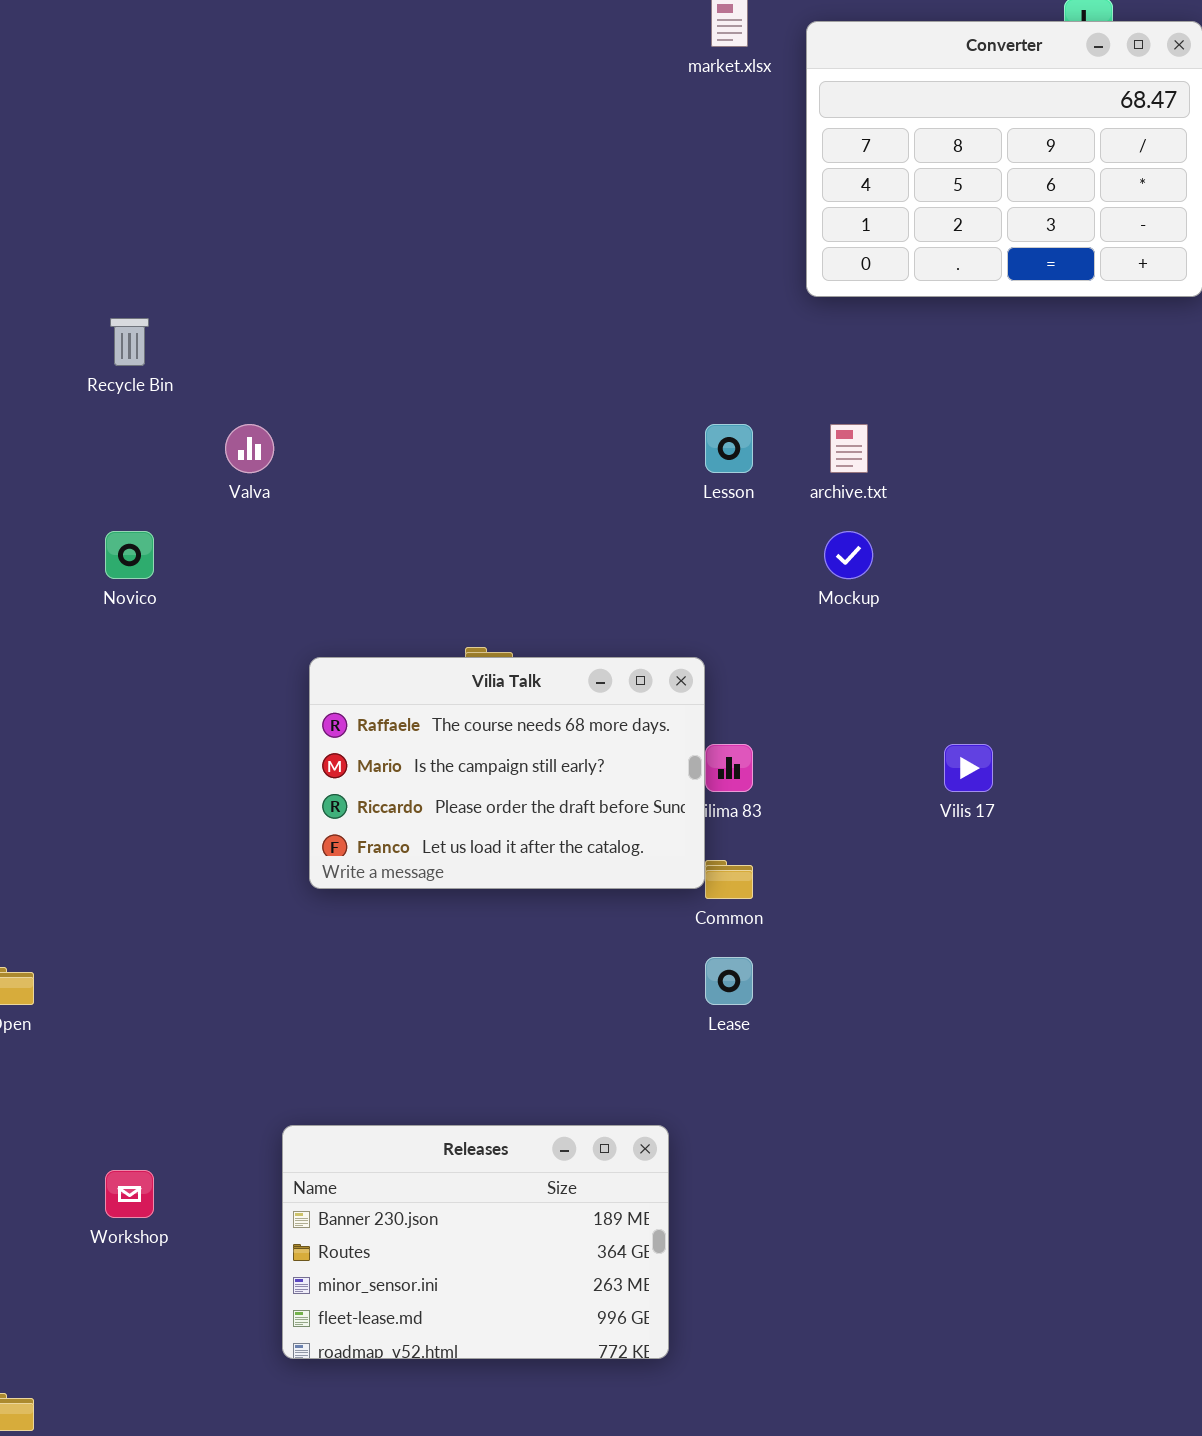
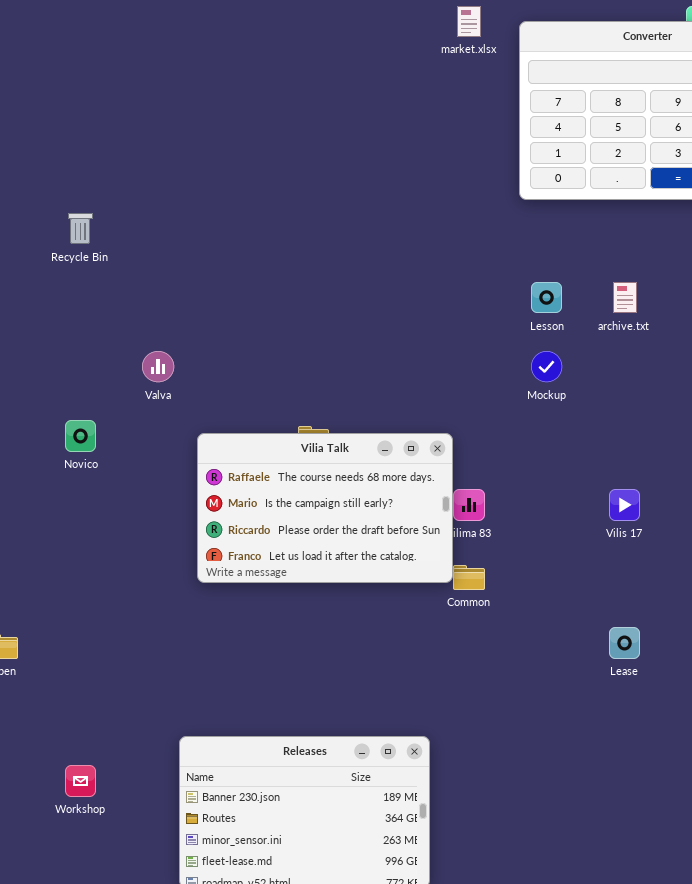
Valva: [225,424,274,473] -> [142,351,174,382], moved
Lesson: [705,424,753,473] -> [531,282,562,313], moved
archive.txt: [830,424,868,473] -> [613,282,637,313], moved
Novico: [105,531,154,579] -> [65,420,96,452], moved
Lease: [705,957,753,1005] -> [609,627,640,659], moved

